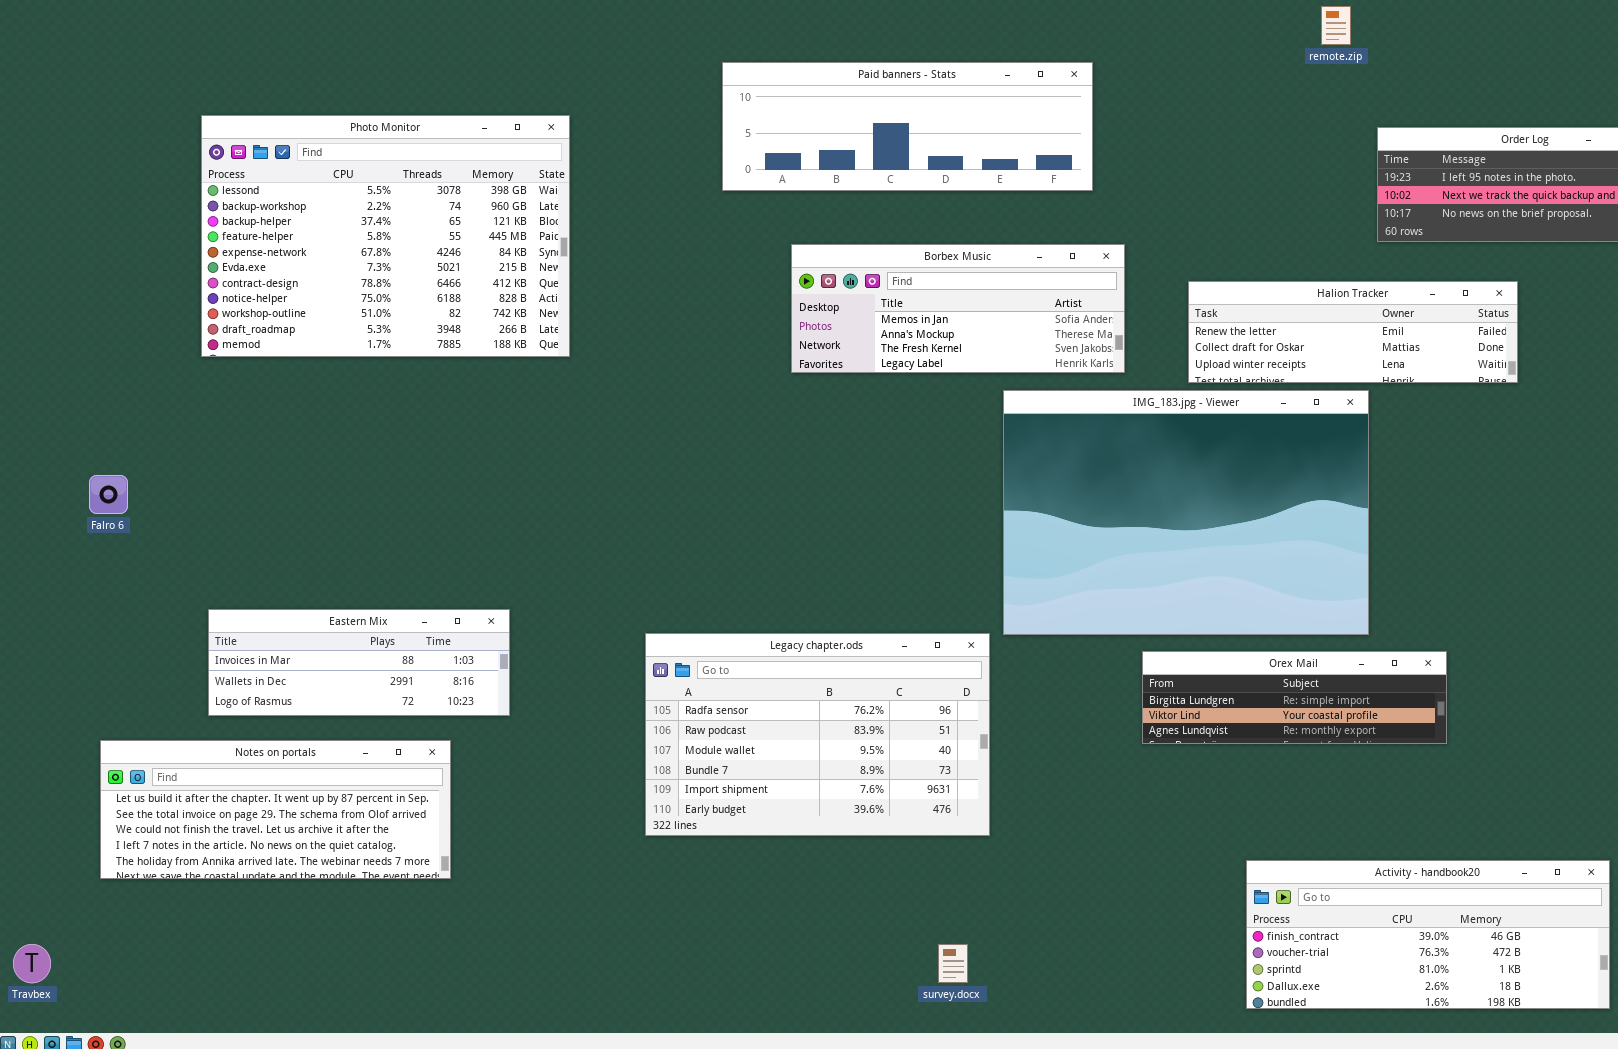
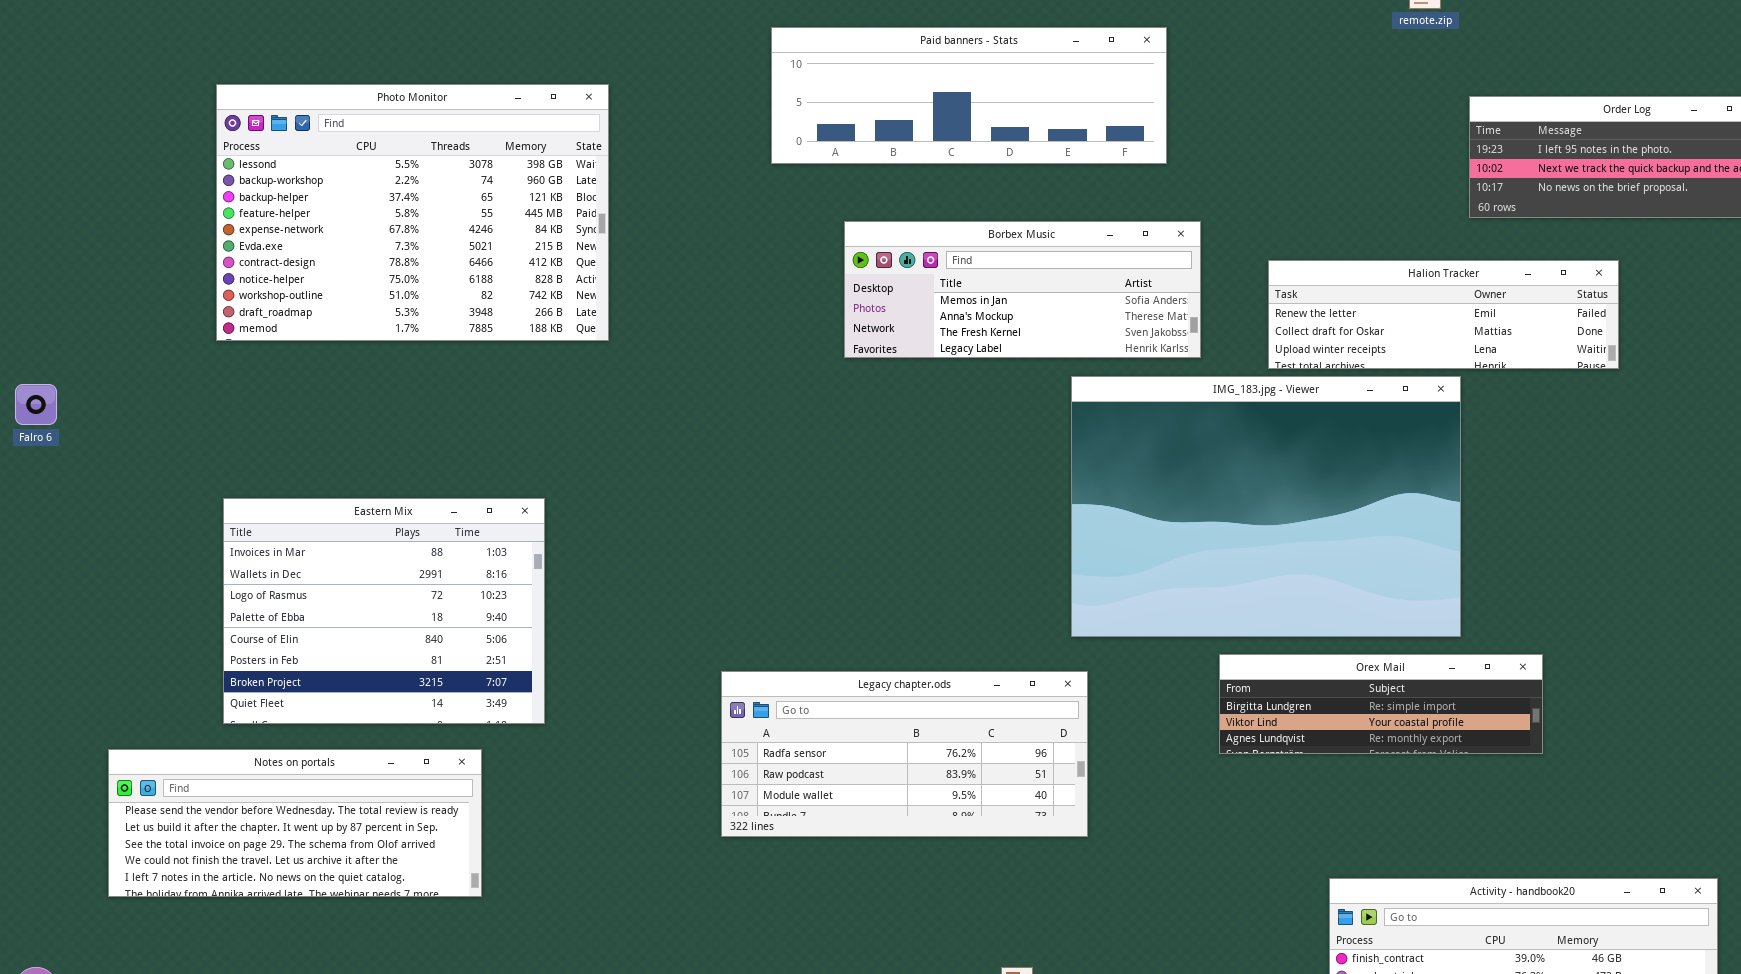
Falro 6: [89,475,128,514] -> [15,384,57,425], moved
Eastern Mix: [208,609,510,716] -> [223,498,545,724], resized
Legacy chapter.ods: [645,633,990,836] -> [721,671,1088,837], moved, resized
Notes on portals: [100,740,451,879] -> [108,749,482,897], scrolled up 1 row

